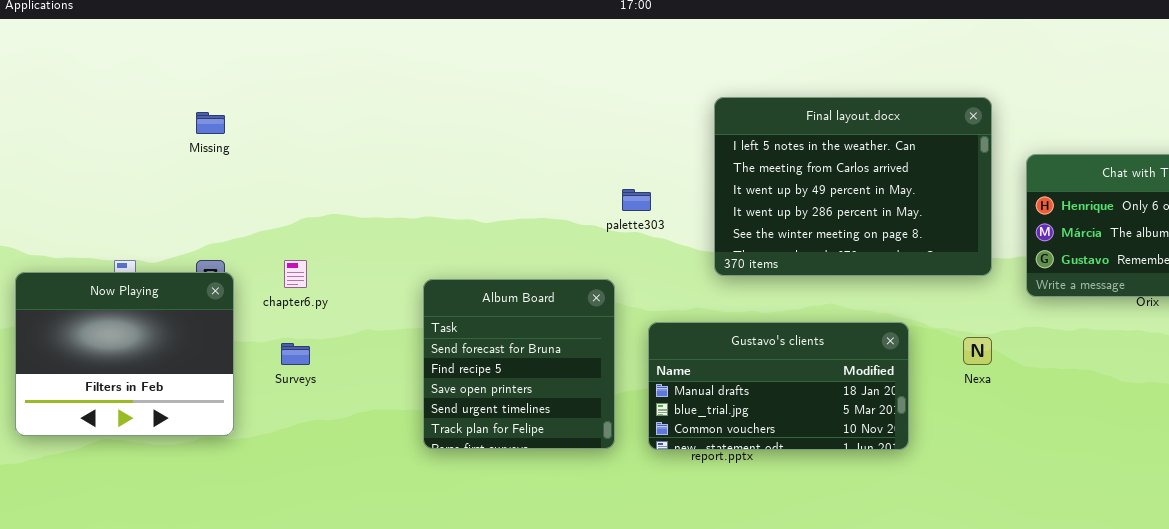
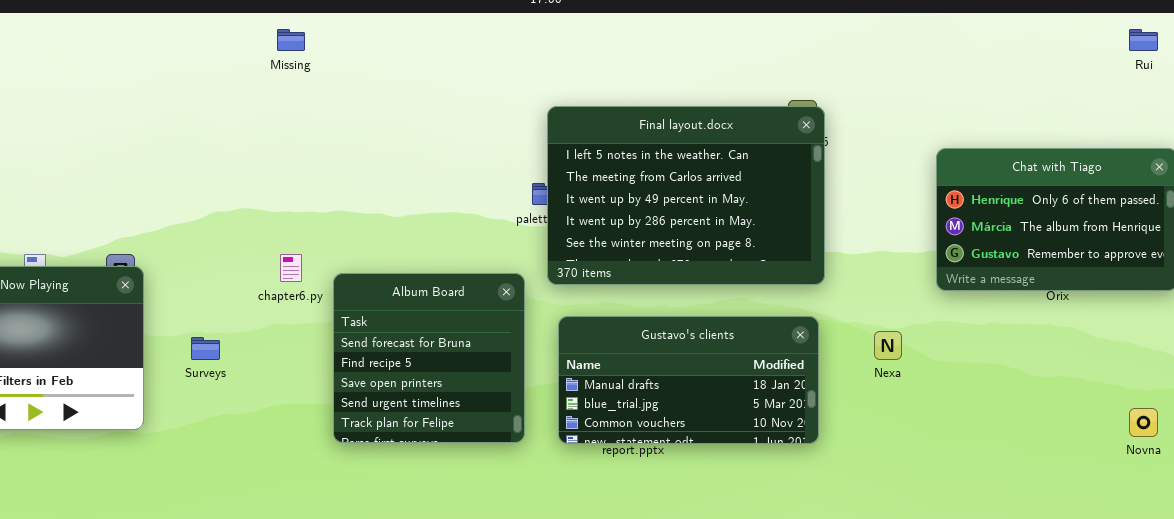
Final layout.docx: [714,97,992,276] -> [547,106,825,285], moved
Missing: [196,112,225,134] -> [277,29,305,51], moved
chapter6.py: [284,260,307,288] -> [280,254,302,282], moved

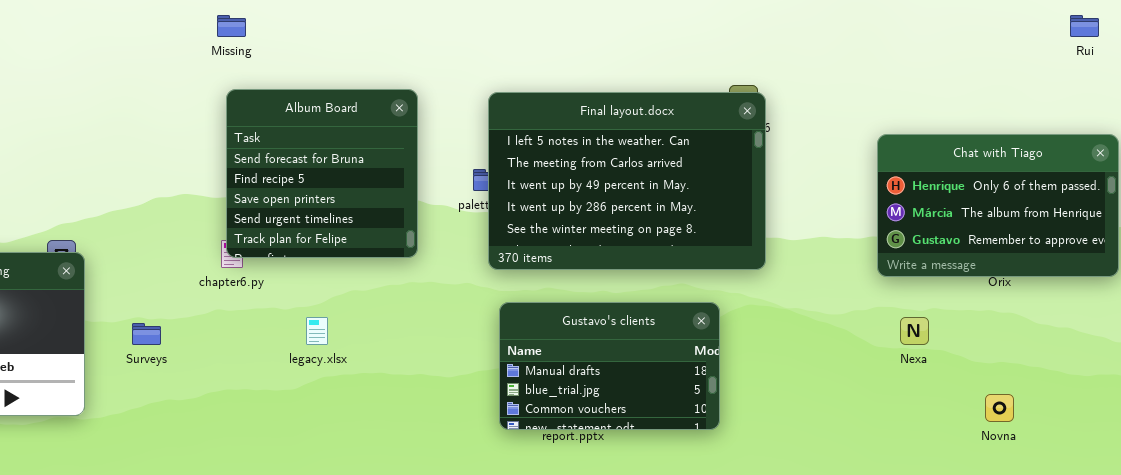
Album Board: [333,273,525,443] -> [226,89,418,258], moved
Gustavo's clients: [558,316,819,444] -> [499,302,720,430], resized
Nexa: [874,331,902,360] -> [900,317,929,345], moved
Novna: [1129,408,1158,437] -> [985,394,1014,422], moved

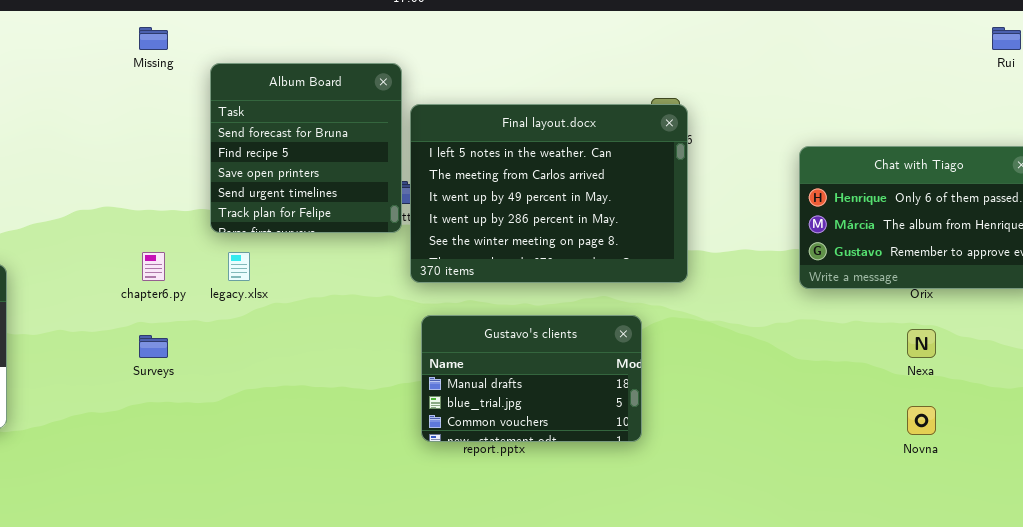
Album Board: [226,89,418,258] -> [210,63,402,233], moved
legacy.xlsx: [306,317,328,345] -> [228,252,250,281], moved
Nexa: [900,317,929,345] -> [907,329,936,358], moved
Surveys: [132,323,161,345] -> [139,335,168,358], moved

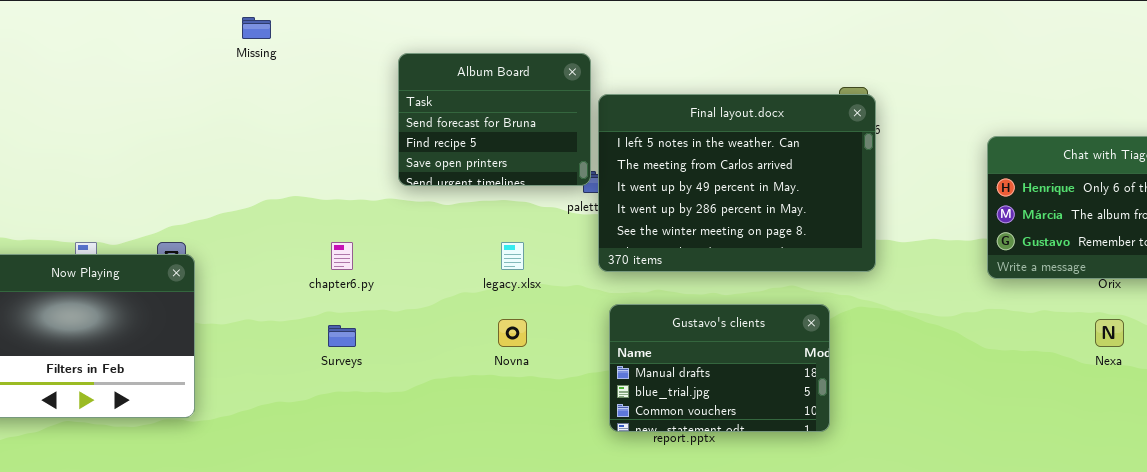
Missing: [139,27,168,50] -> [242,17,271,39], moved
Album Board: [210,63,402,233] -> [398,53,591,186], resized
legacy.xlsx: [228,252,250,281] -> [501,242,524,270], moved
Novna: [907,406,936,435] -> [498,319,527,347], moved

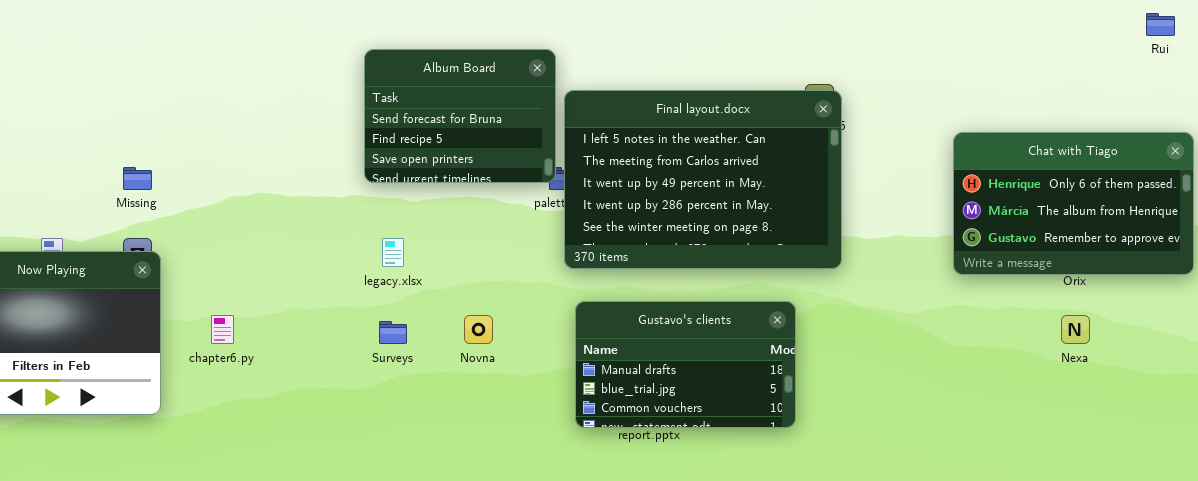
Missing: [242,17,271,39] -> [123,167,152,190], moved
chapter6.py: [331,242,353,270] -> [211,315,234,344], moved
legacy.xlsx: [501,242,524,270] -> [382,238,404,267], moved
Surveys: [328,325,356,347] -> [379,321,407,344], moved

